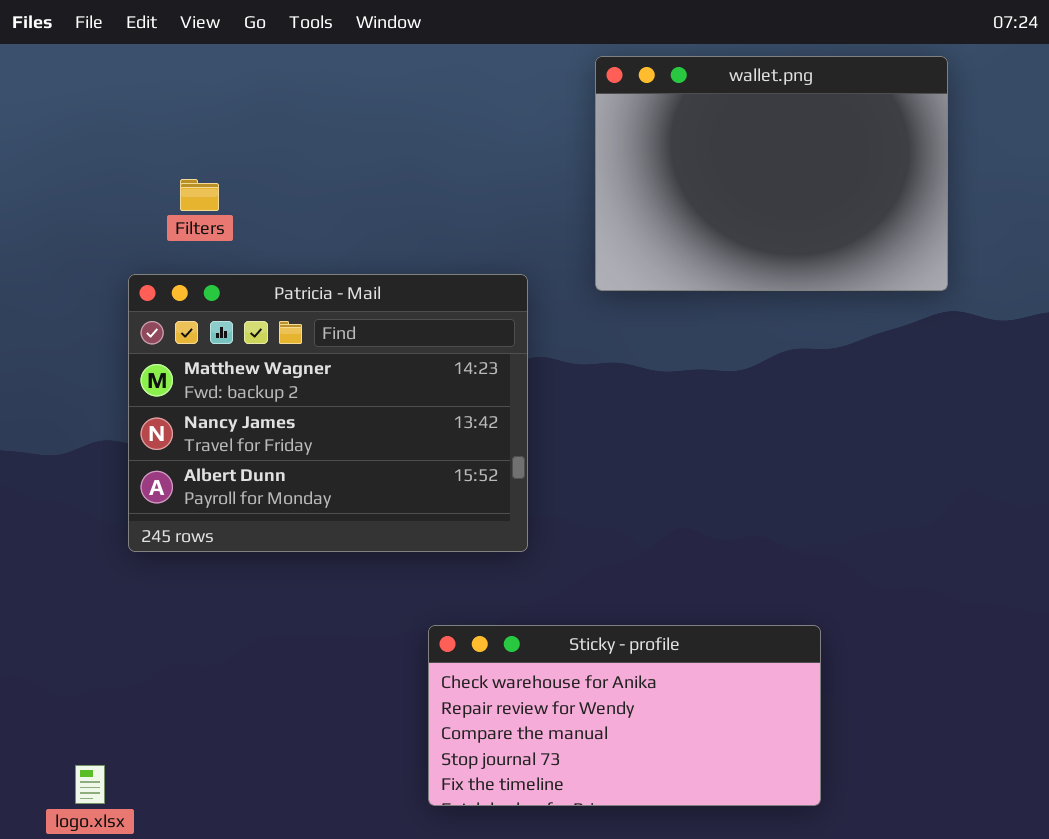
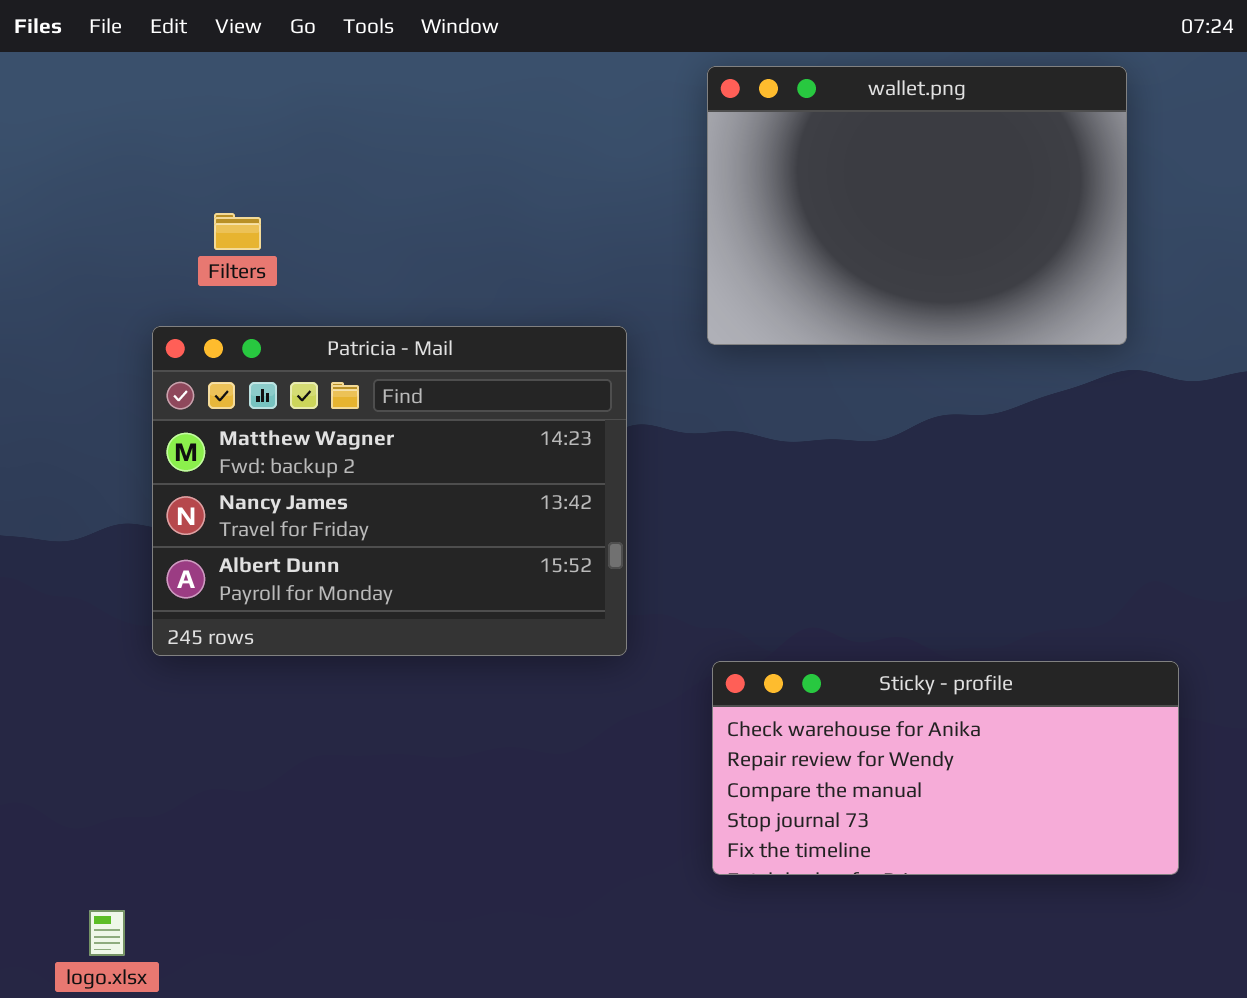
Sticky - profile: [428,625,821,806] -> [712,661,1179,875], moved

